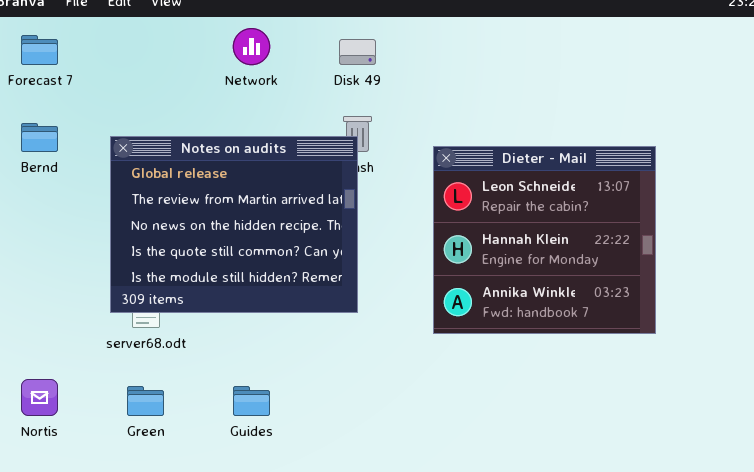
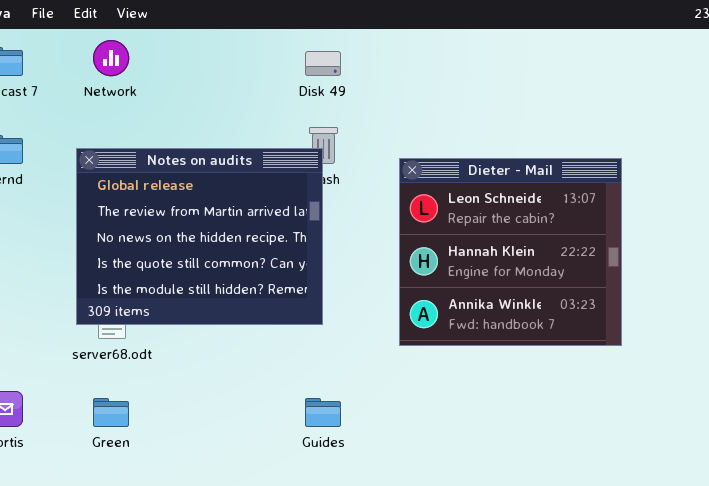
Network: [233,28,270,65] -> [93,40,129,76], moved
Guides: [233,386,270,416] -> [305,398,341,427], moved

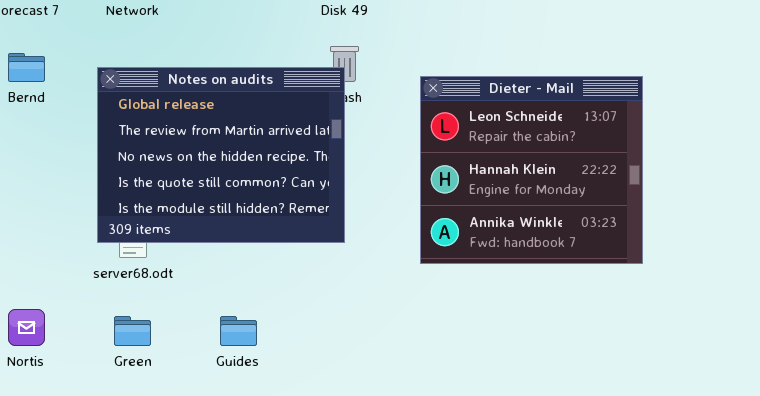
Guides: [305,398,341,427] -> [220,316,257,346], moved

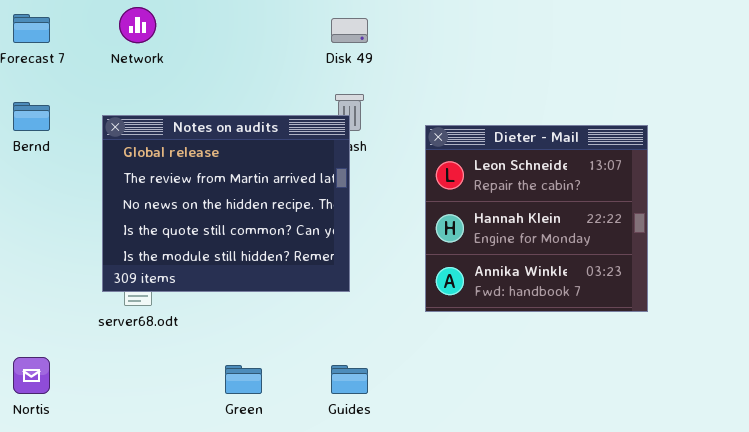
Green: [114,316,151,346] -> [225,365,262,394], moved
Guides: [220,316,257,346] -> [331,365,368,394], moved

